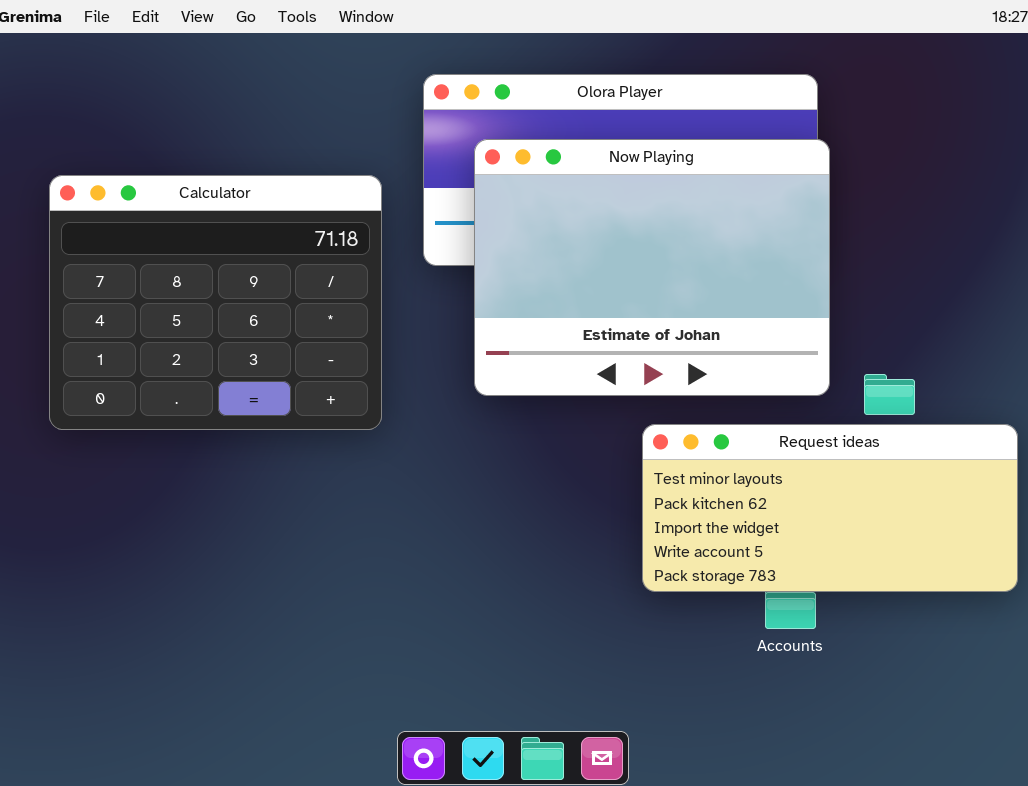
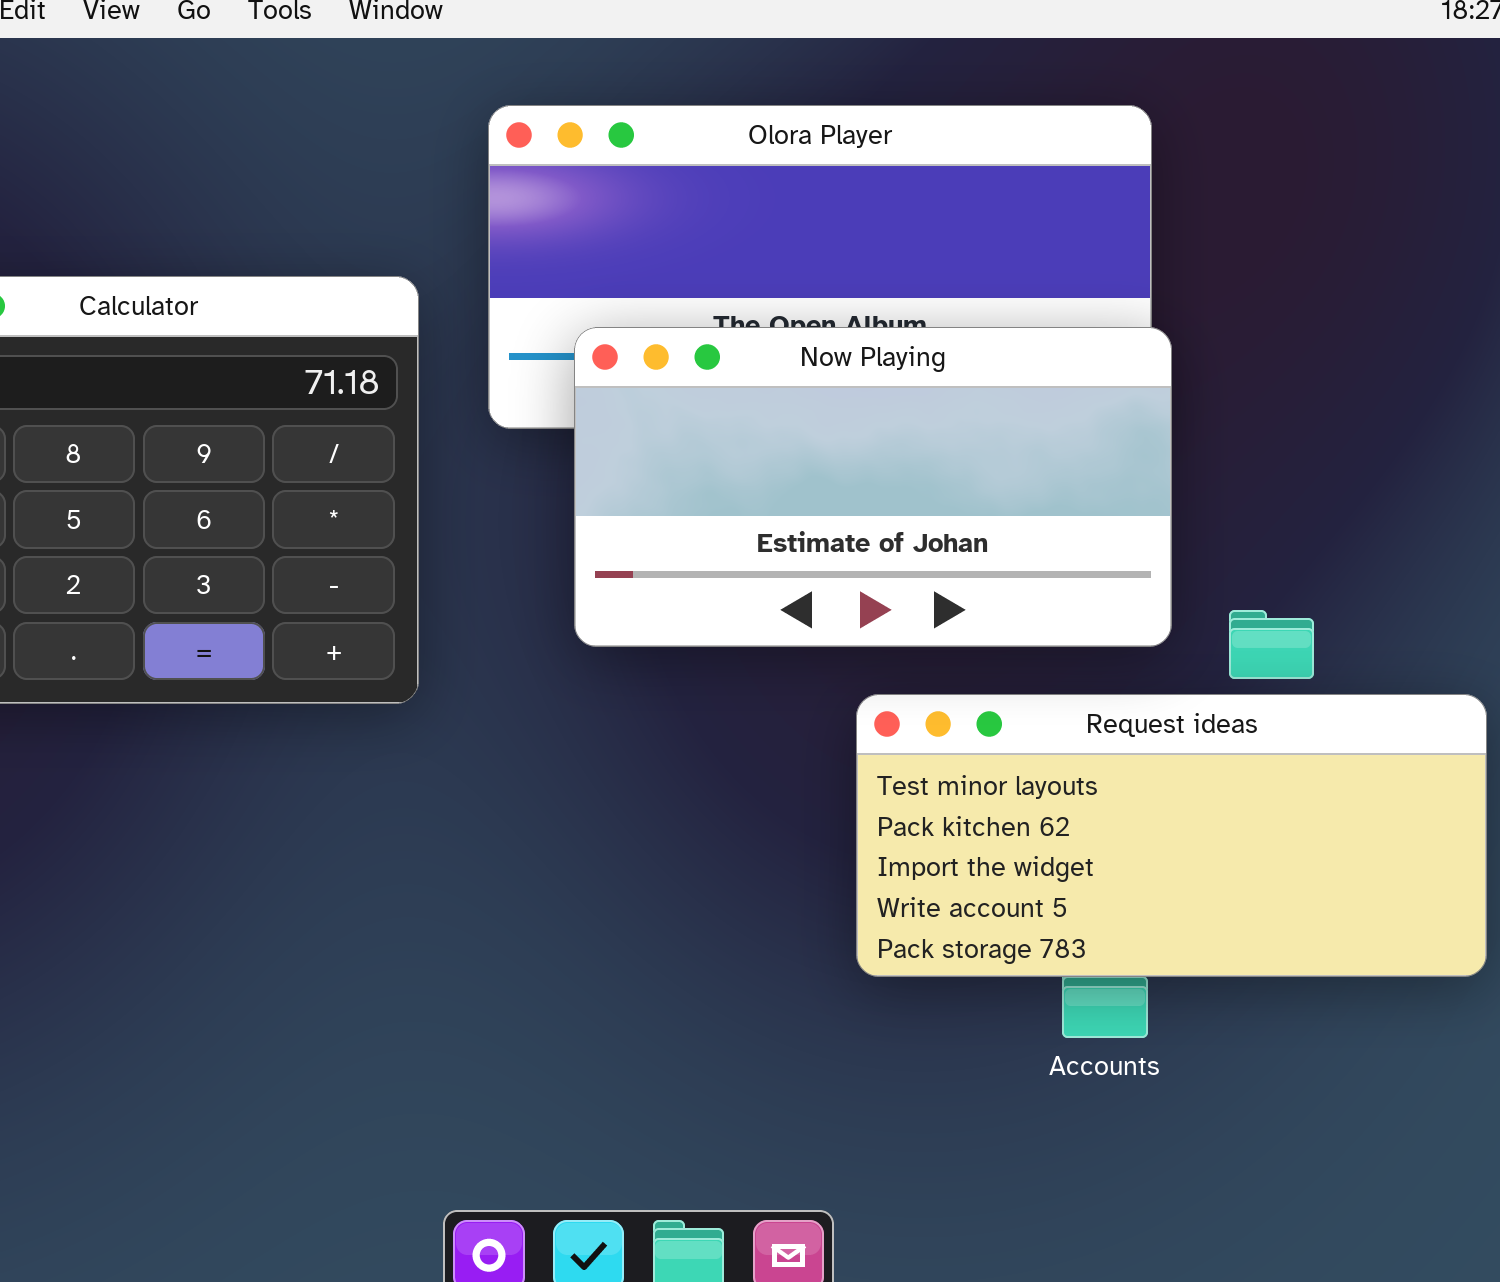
Now Playing: [474,139,830,396] -> [574,327,1172,647], resized

